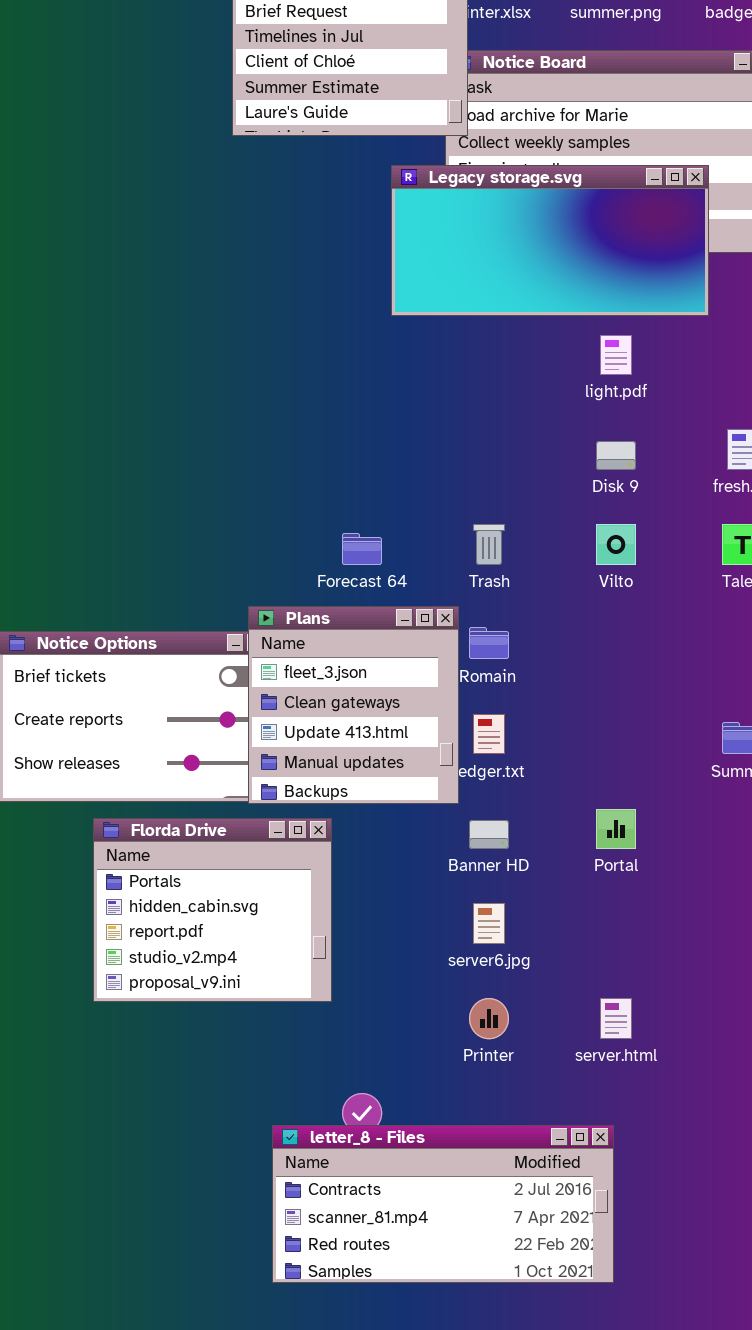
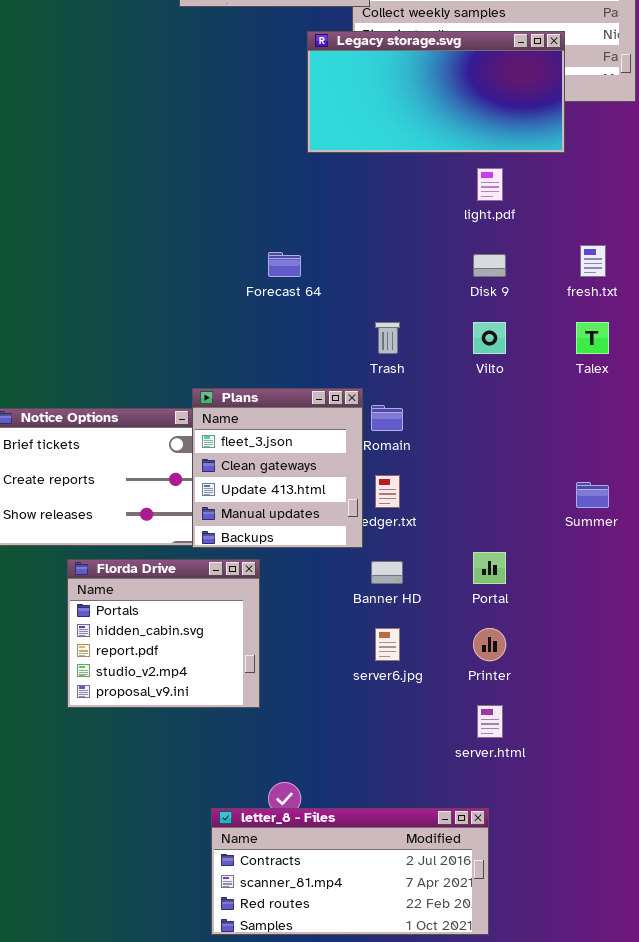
Forecast 64: [342,533,382,565] -> [268,252,301,277], moved
Printer: [469,998,509,1039] -> [473,628,506,661], moved

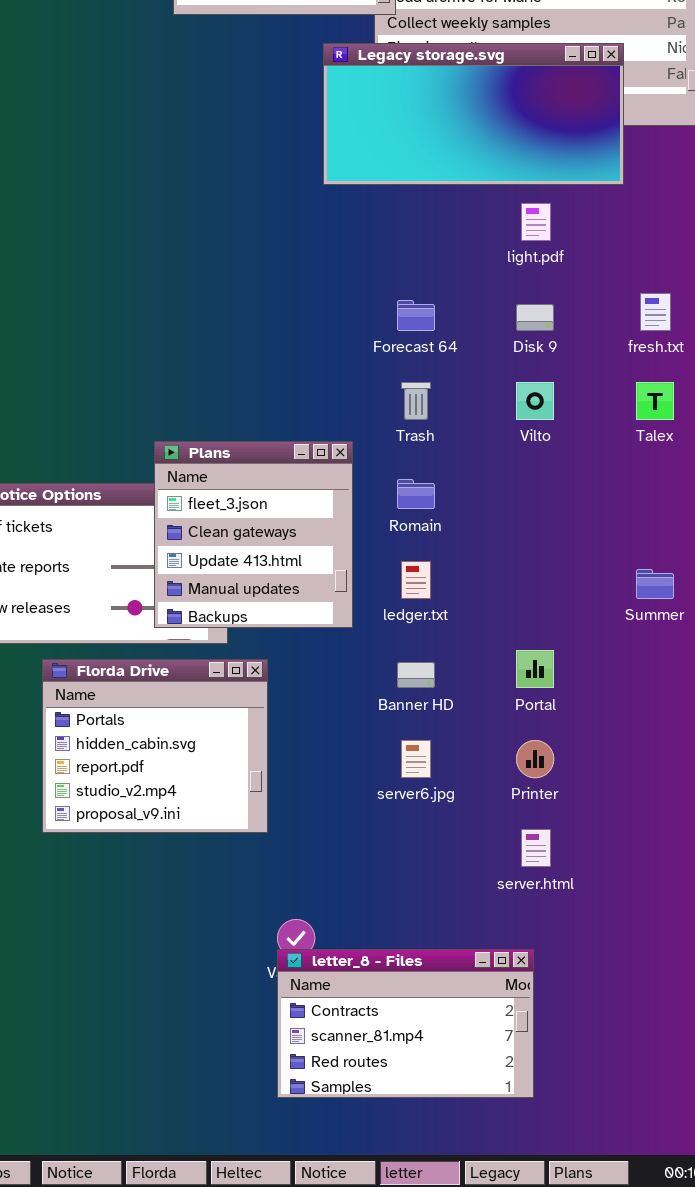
Forecast 64: [268,252,301,277] -> [397,300,435,331], moved
Plans: [192,388,363,548] -> [154,441,353,628], moved
letter_8 - Files: [211,808,489,935] -> [277,949,534,1098], resized

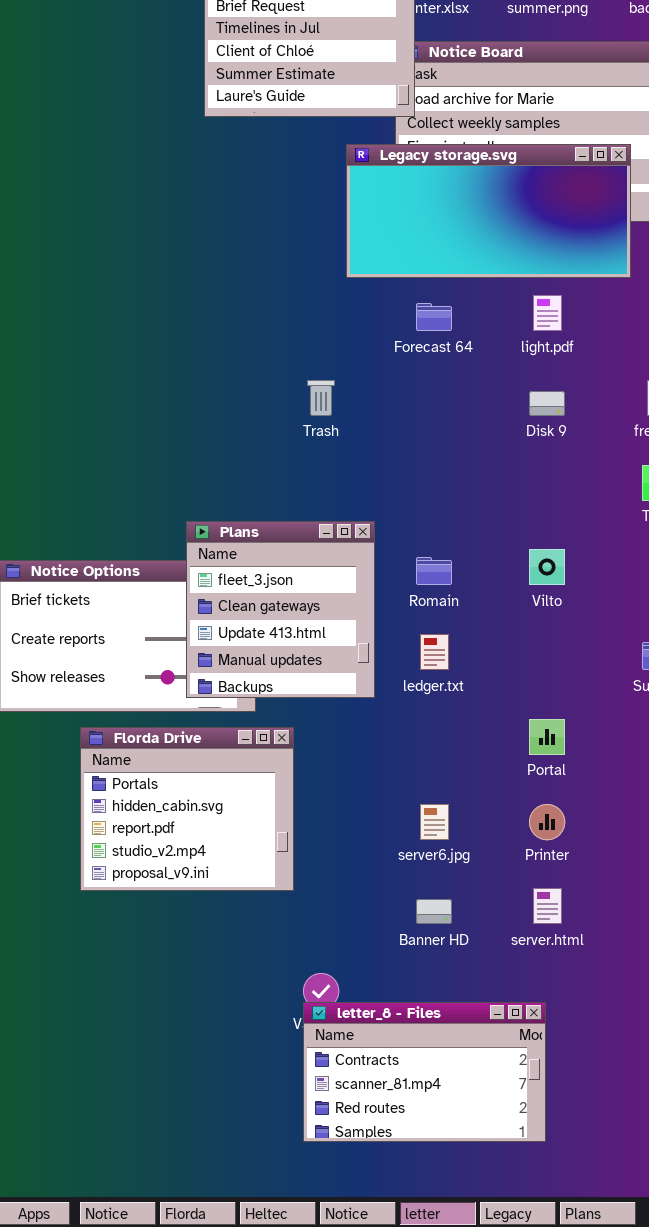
Forecast 64: [397,300,435,331] -> [416,303,452,331], moved
Trash: [401,382,431,420] -> [307,380,335,416], moved
Vilto: [516,382,554,420] -> [529,549,565,585], moved
Banner HD: [397,662,435,688] -> [416,899,452,924], moved

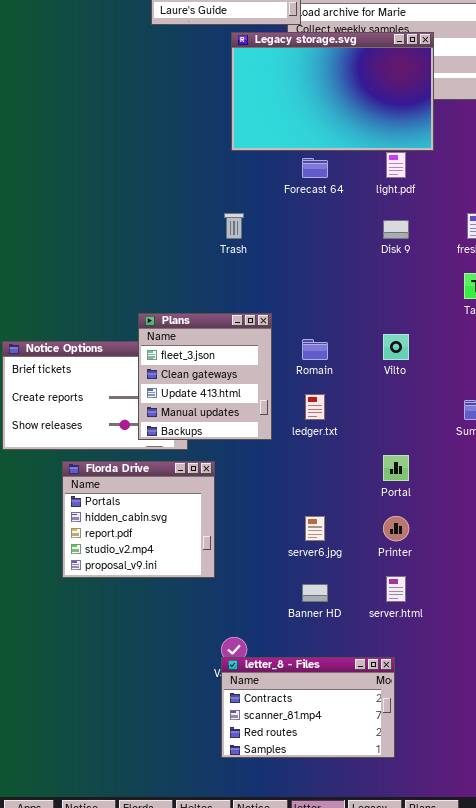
Legacy storage.svg: [346,144,631,278] -> [231,32,434,151], moved, resized

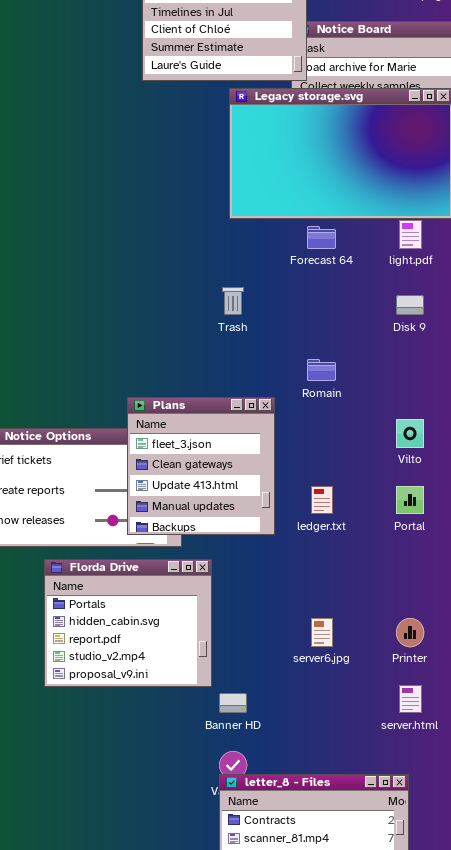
Romain: [302,339,328,360] -> [307,359,336,381], moved
Portal: [383,455,409,481] -> [396,486,424,514], moved
Banner HD: [302,584,328,602] -> [219,693,247,713], moved

